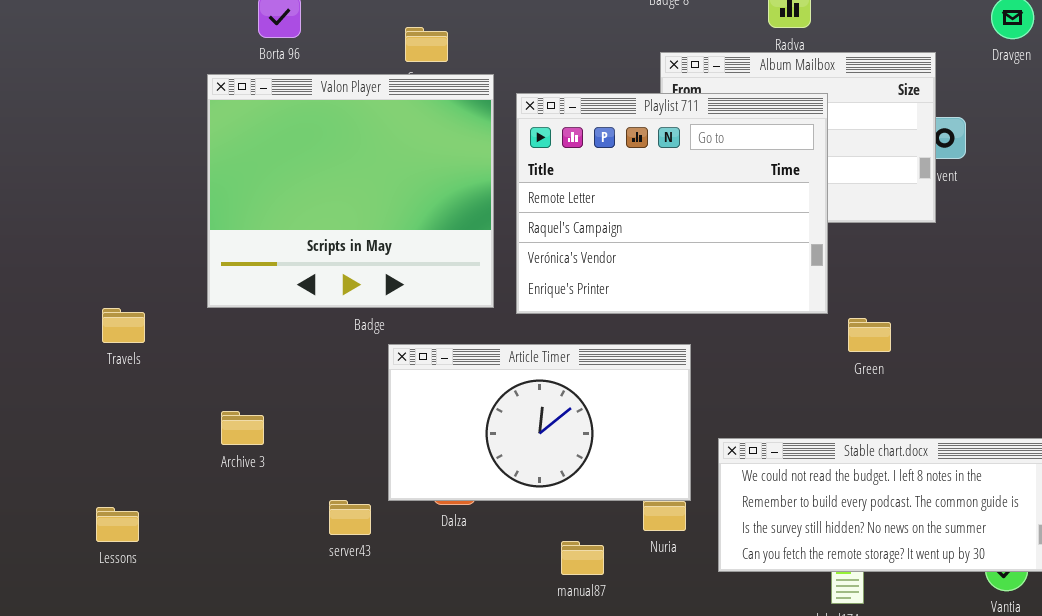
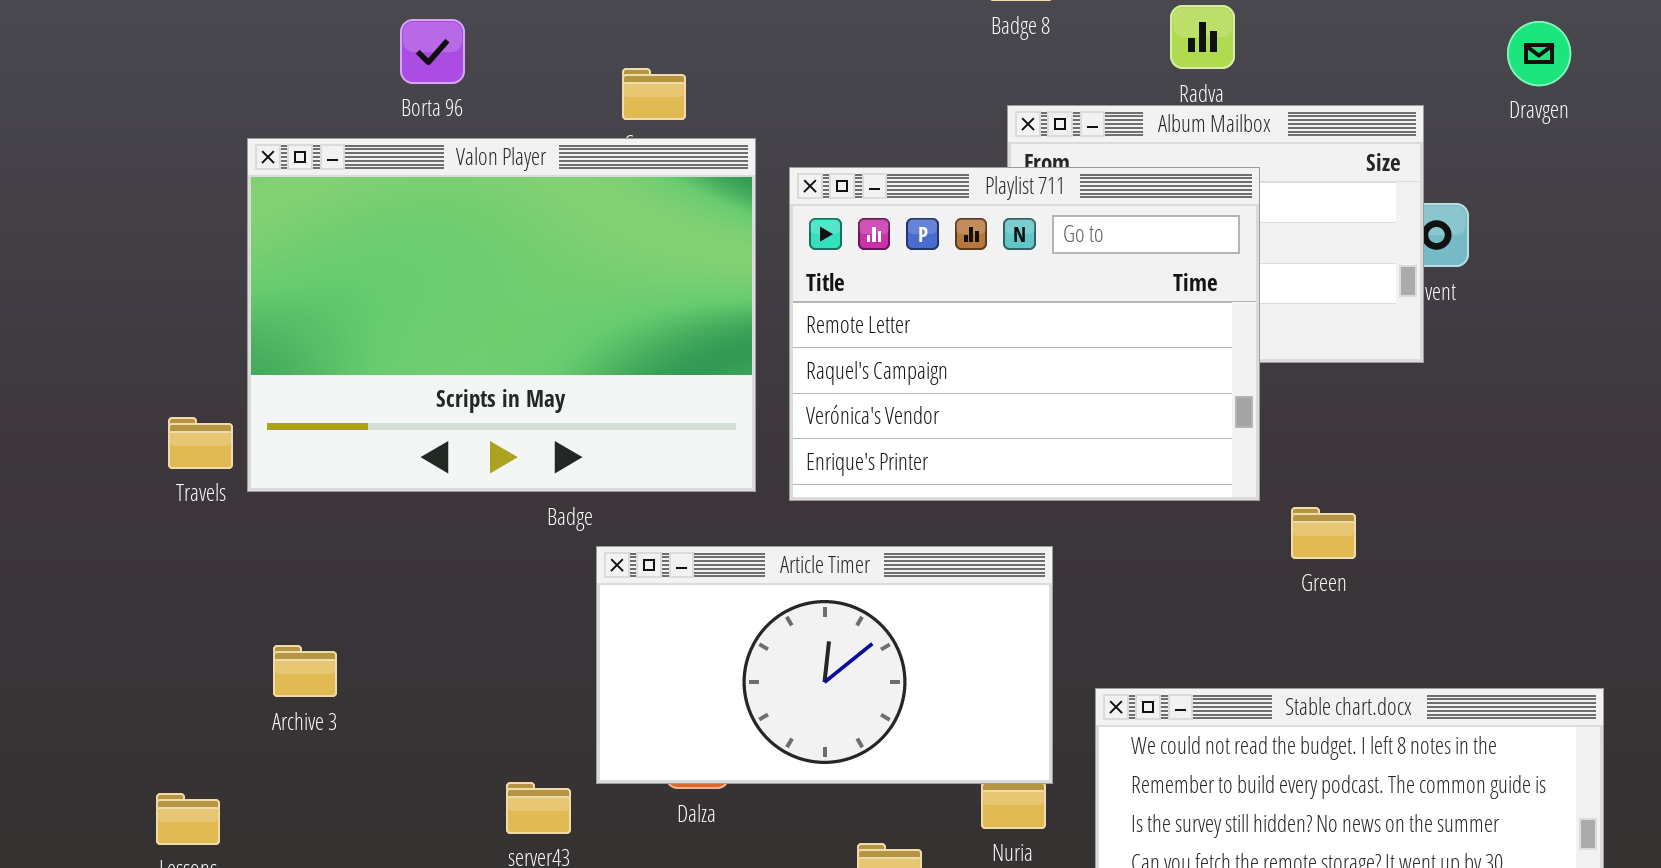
Valon Player: [207,74,494,308] -> [247,138,756,492], resized
Travels: [102,308,145,343] -> [168,417,233,469], moved
Archive 3: [221,411,264,445] -> [273,645,337,697], moved

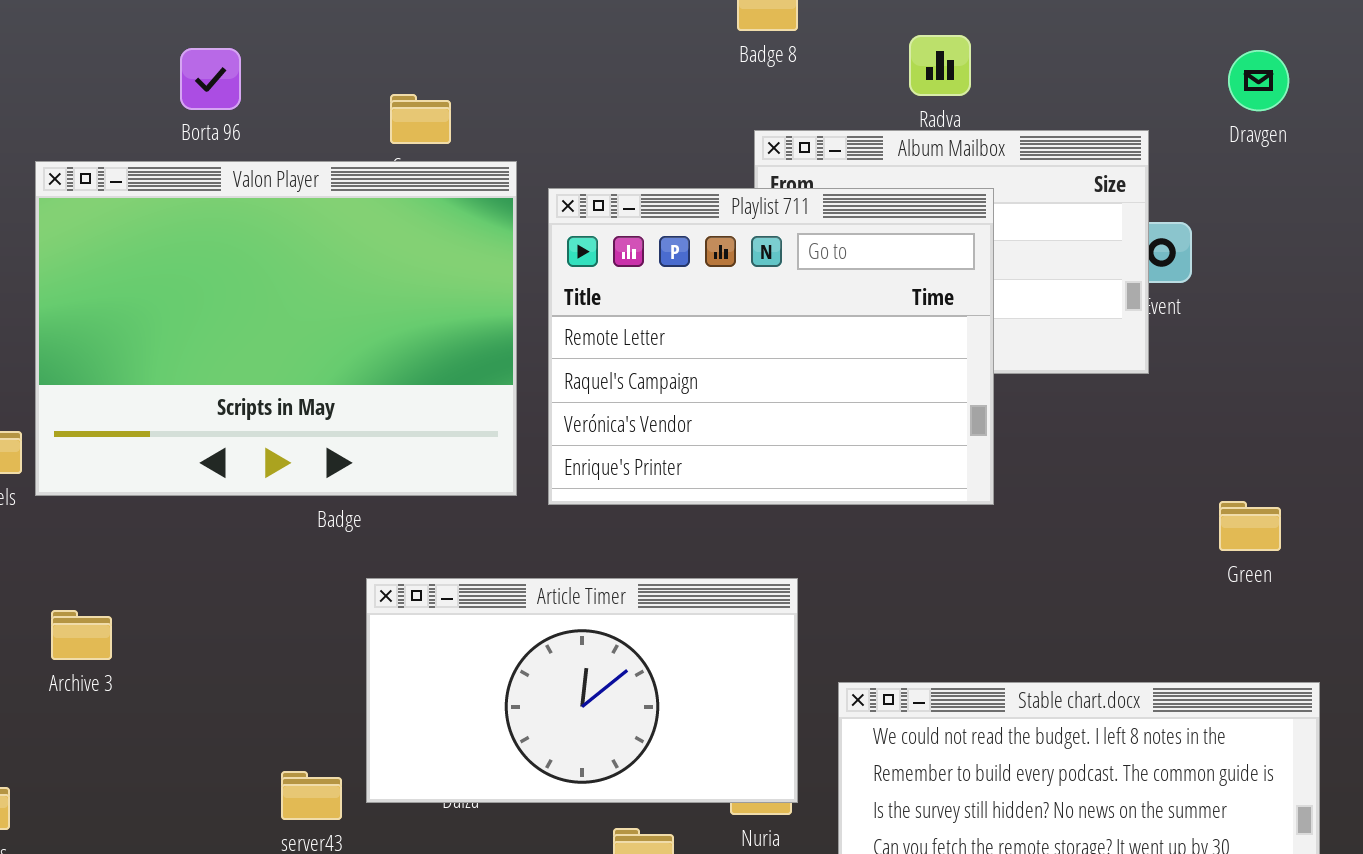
Green: [1291,507,1356,559] -> [1219,501,1281,551], moved
Article Timer: [596,546,1053,784] -> [366,578,798,803], moved
Archive 3: [273,645,337,697] -> [51,610,112,660], moved

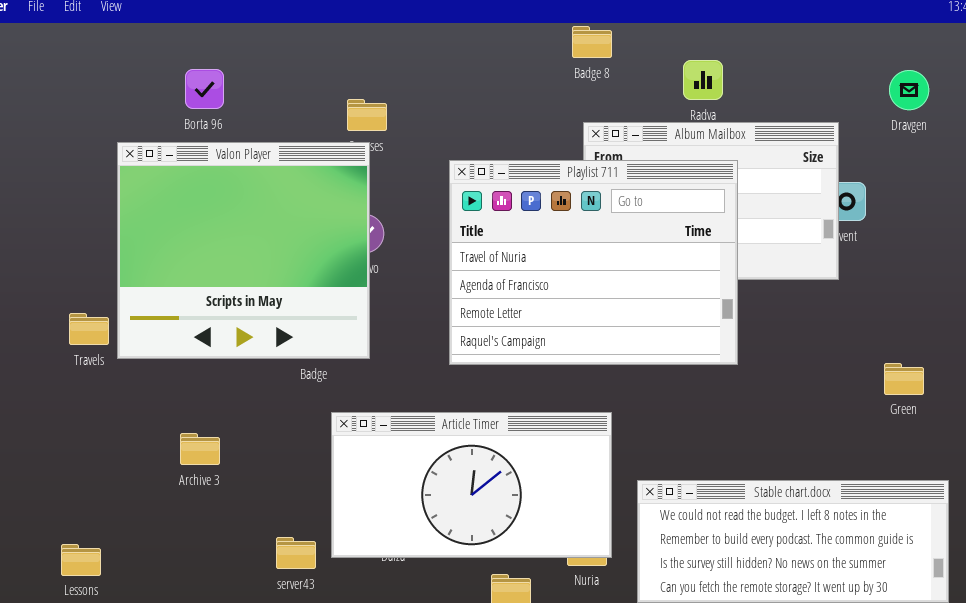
Borta 96: [180,48,241,110] -> [185,69,224,109], moved
Valon Player: [35,161,517,496] -> [117,142,370,359], resized
Playlist 711: [548,188,994,505] -> [449,160,738,365], scrolled up 2 rows
Archive 3: [51,610,112,660] -> [180,433,220,465], moved

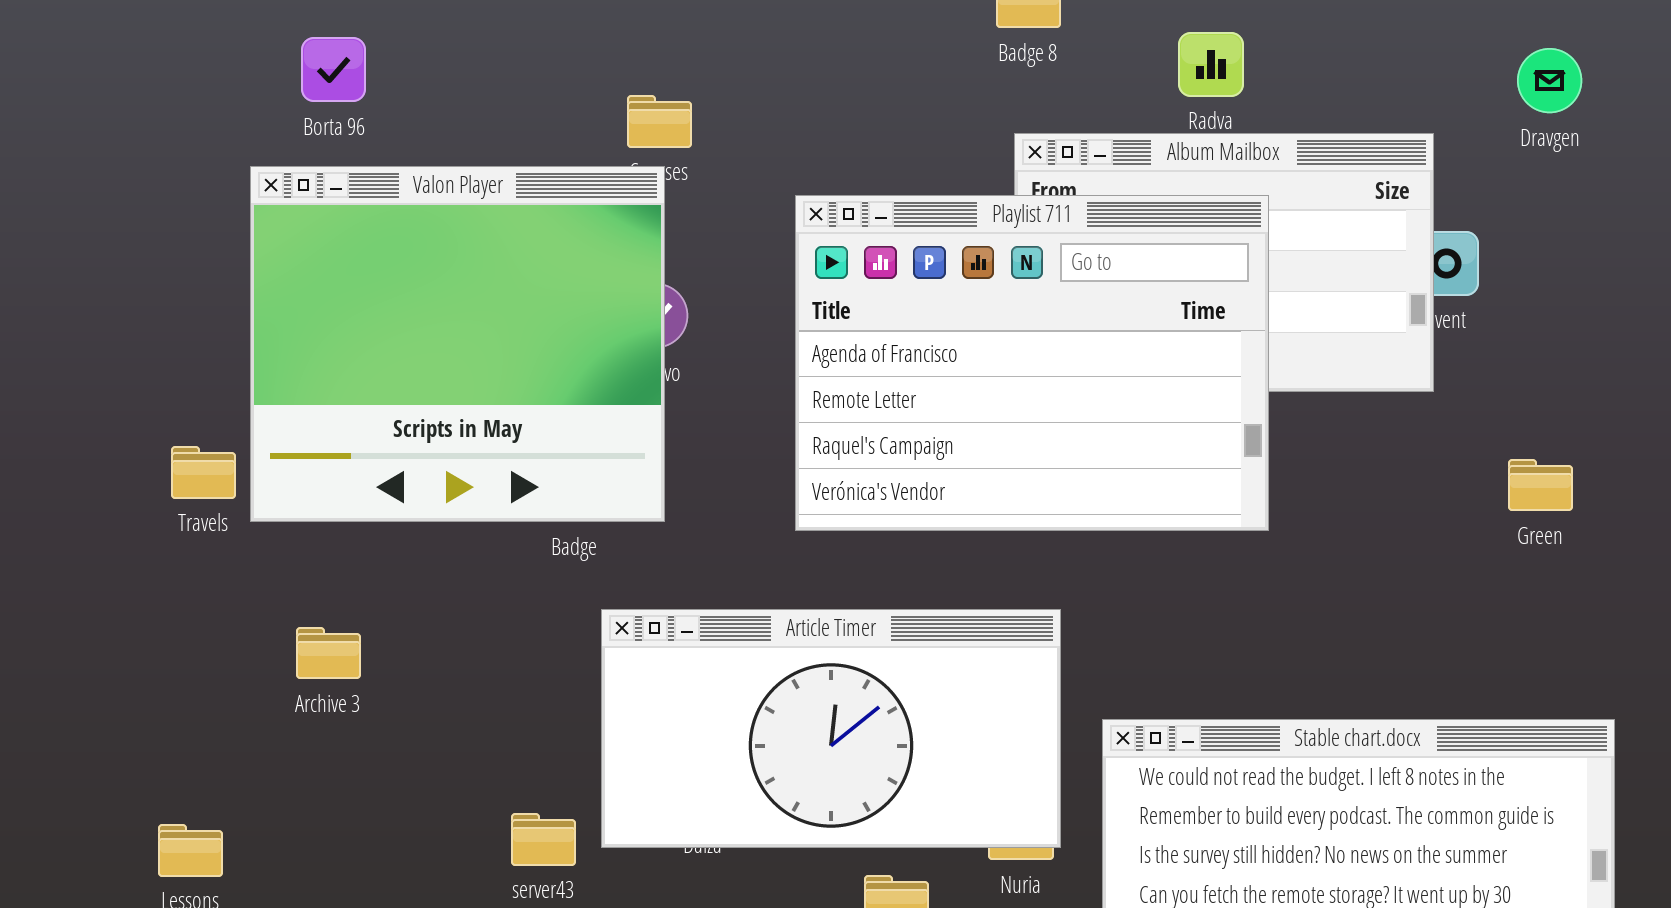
Borta 96: [185,69,224,109] -> [301,37,366,102], moved
Playlist 711: [449,160,738,365] -> [795,195,1269,531], scrolled down 1 row
Green: [884,363,924,395] -> [1508,459,1573,511], moved
Archive 3: [180,433,220,465] -> [296,627,361,679], moved

